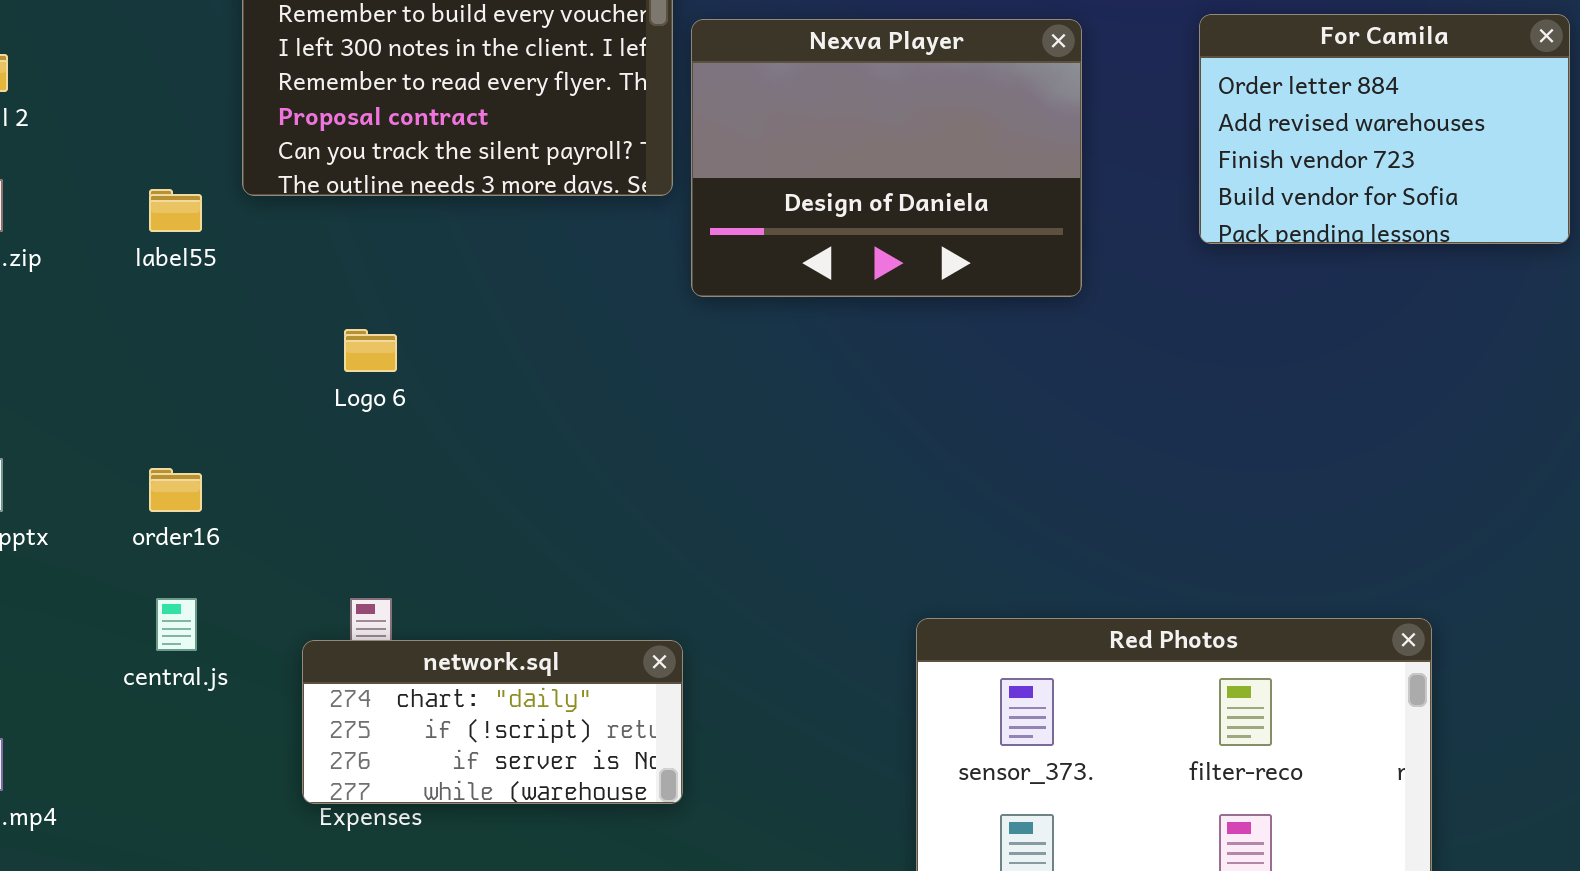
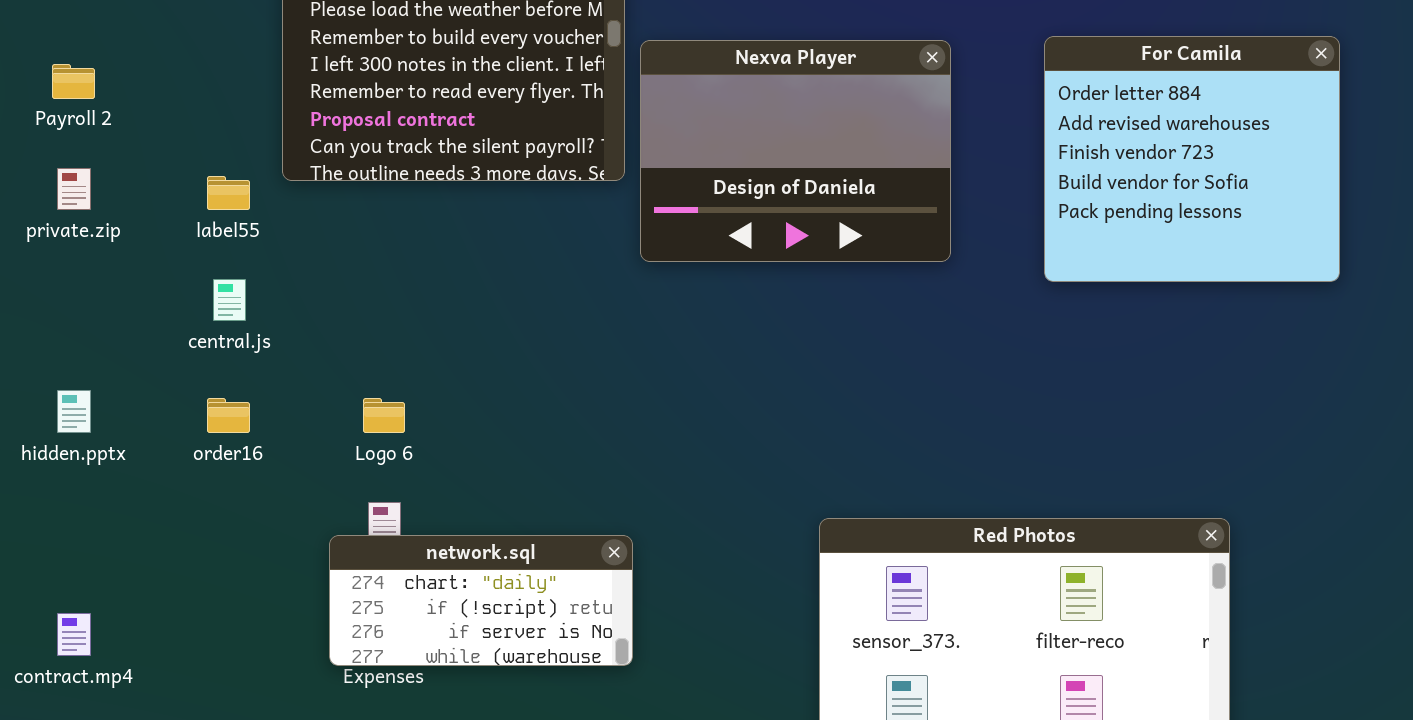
For Camila: [1199,14,1570,244] -> [1044,36,1340,282], resized
Logo 6: [344,329,397,372] -> [363,398,405,433], moved
central.js: [156,598,197,651] -> [213,279,246,321], moved

